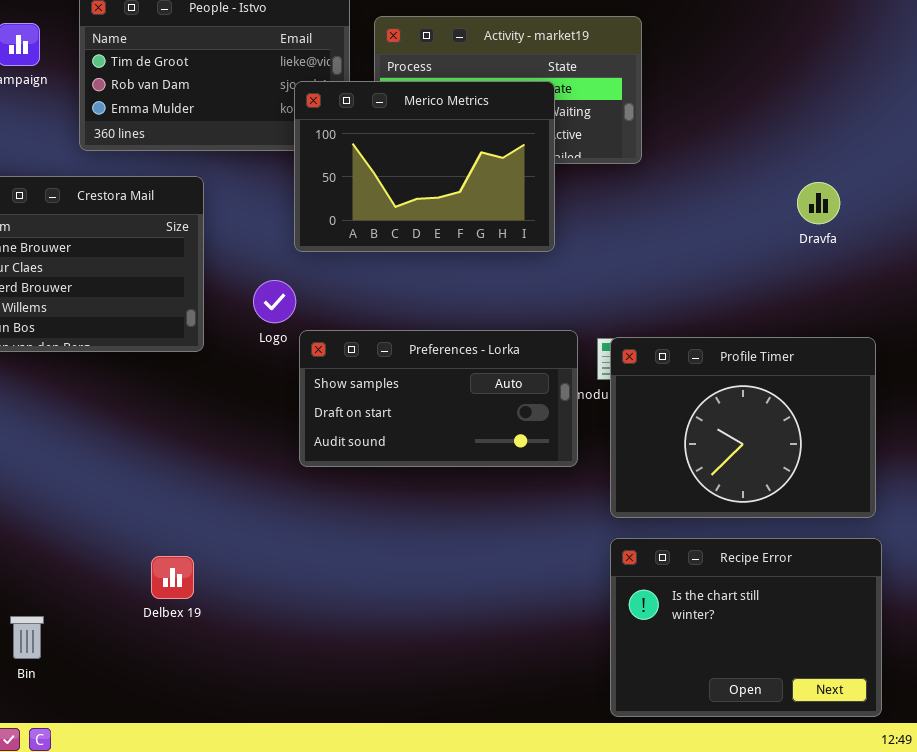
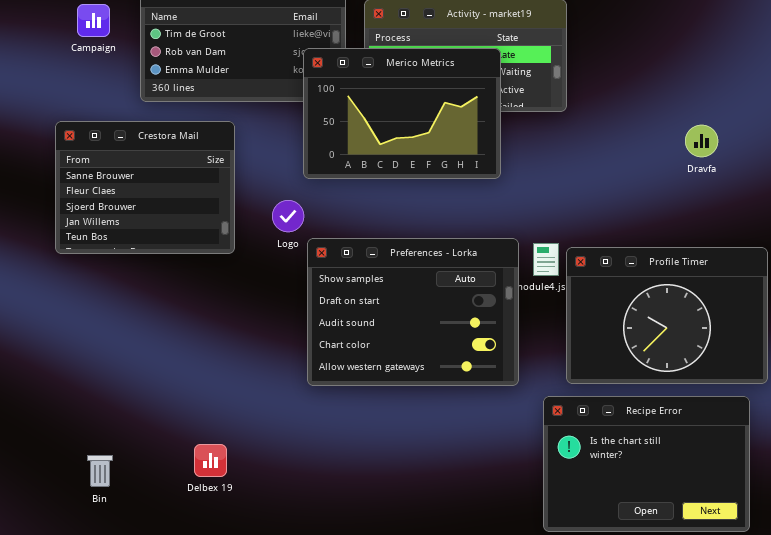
Preferences - Lorka: [299,330,578,467] -> [307,238,519,386], resized
Profile Timer: [610,337,876,518] -> [566,247,768,384], moved
Delbex 19: [151,556,194,599] -> [194,444,227,477], moved

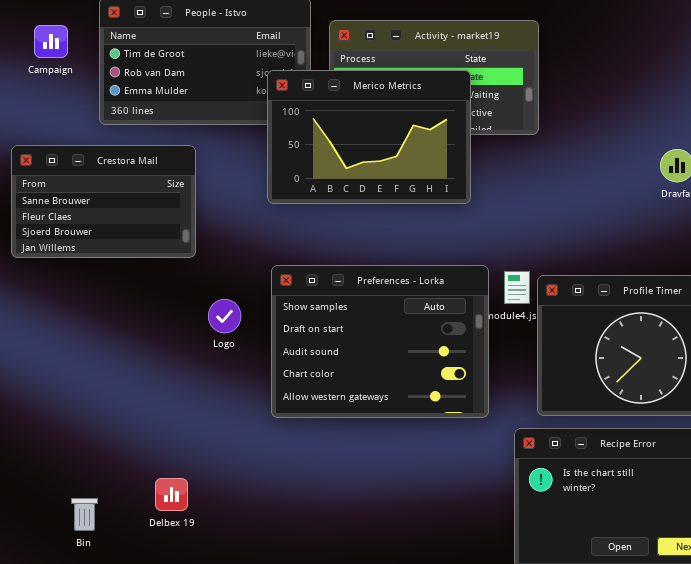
Crestora Mail: [55,121,235,254] -> [11,145,196,258], resized
Logo: [272,200,304,232] -> [208,299,241,333], moved
Bin: [87,455,113,487] -> [71,498,98,531], moved

